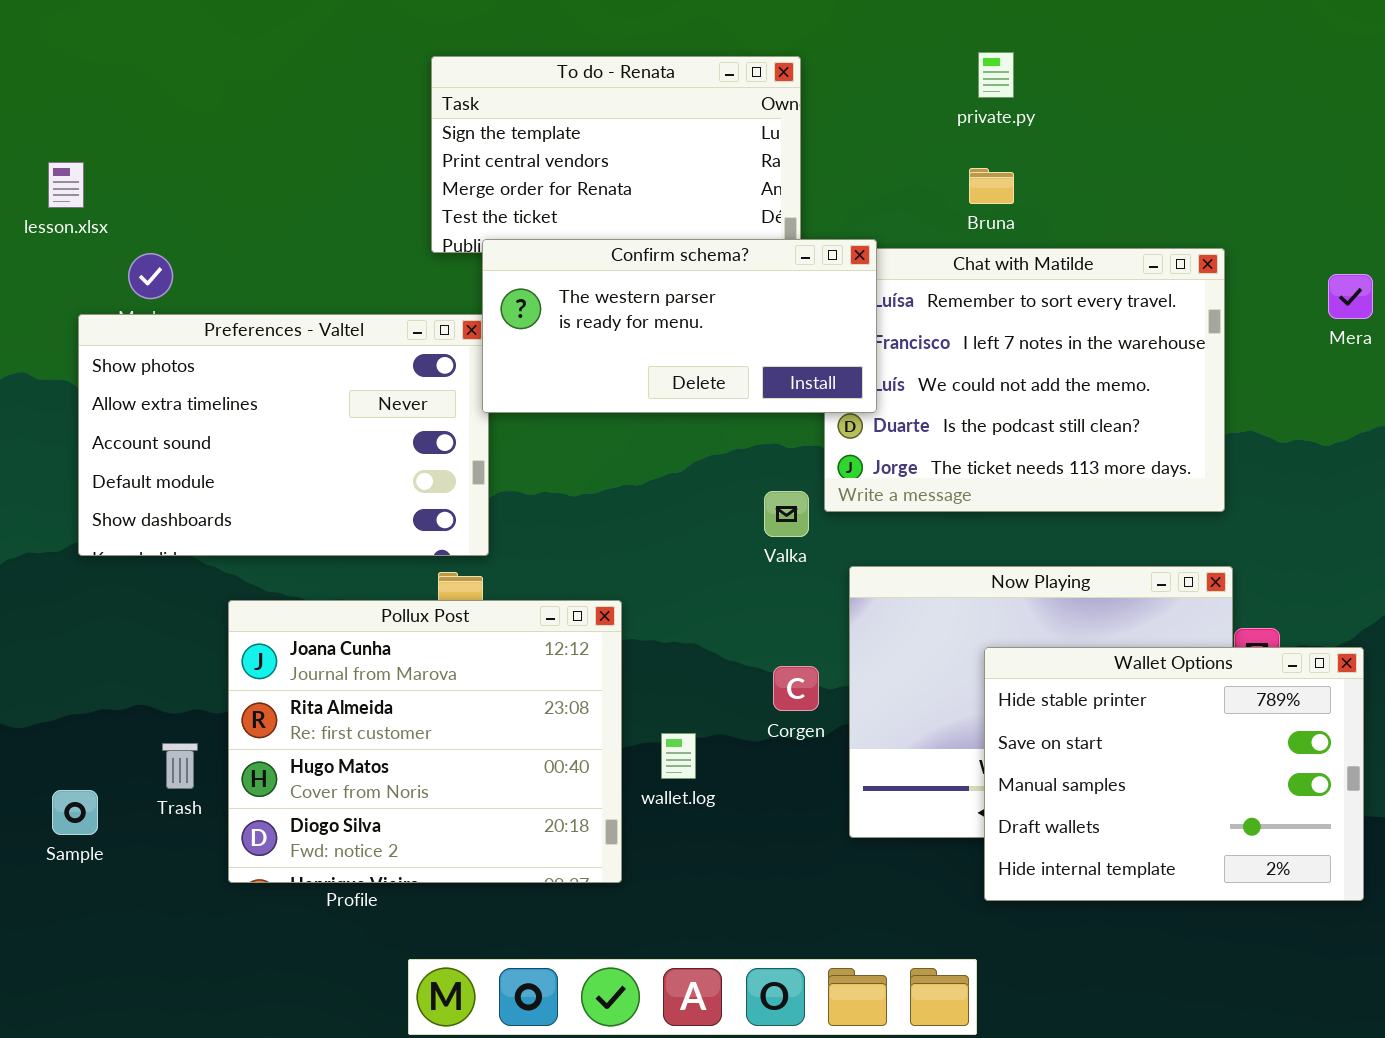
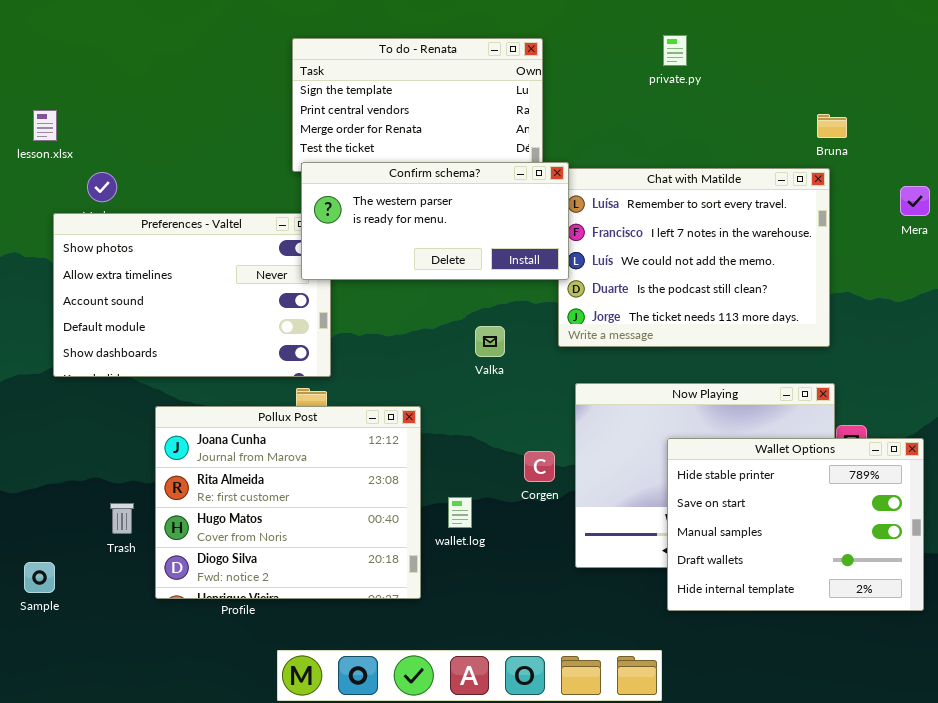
Bruna: [969,168,1014,204] -> [817,114,847,138], moved
Confirm schema?: [482,239,877,413] -> [301,162,569,280], moved
Valka: [764,491,809,537] -> [475,326,505,357], moved
Sample: [52,790,98,835] -> [24,562,55,593], moved

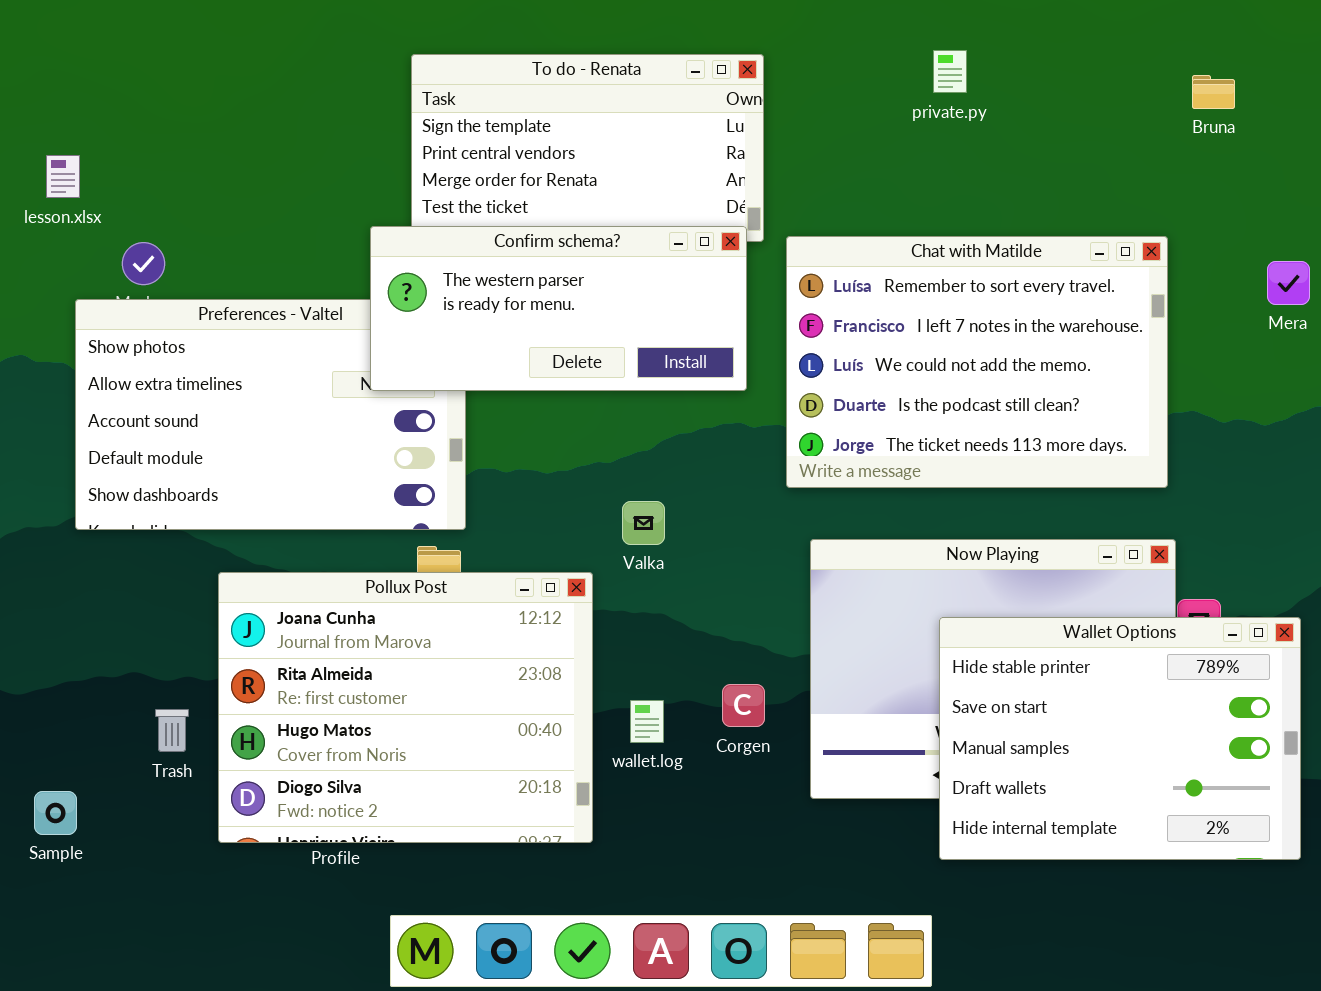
Bruna: [817,114,847,138] -> [1192,75,1235,109], moved
Confirm schema?: [301,162,569,280] -> [370,226,747,391], moved
Valka: [475,326,505,357] -> [622,501,665,545], moved
Corgen: [524,451,555,482] -> [722,684,765,727], moved

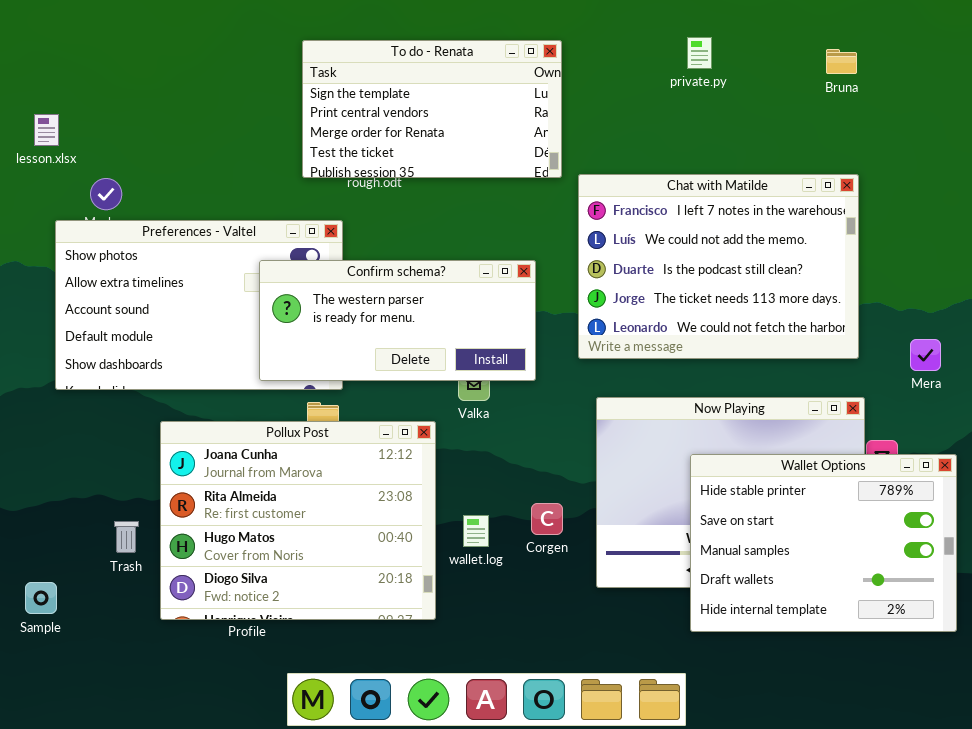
Bruna: [1192,75,1235,109] -> [826,49,857,74], moved
Confirm schema?: [370,226,747,391] -> [259,260,536,381], moved
Chat with Matilde: [786,236,1168,488] -> [578,174,859,359], scrolled down 1 row
Mera: [1267,261,1310,305] -> [910,339,941,371], moved

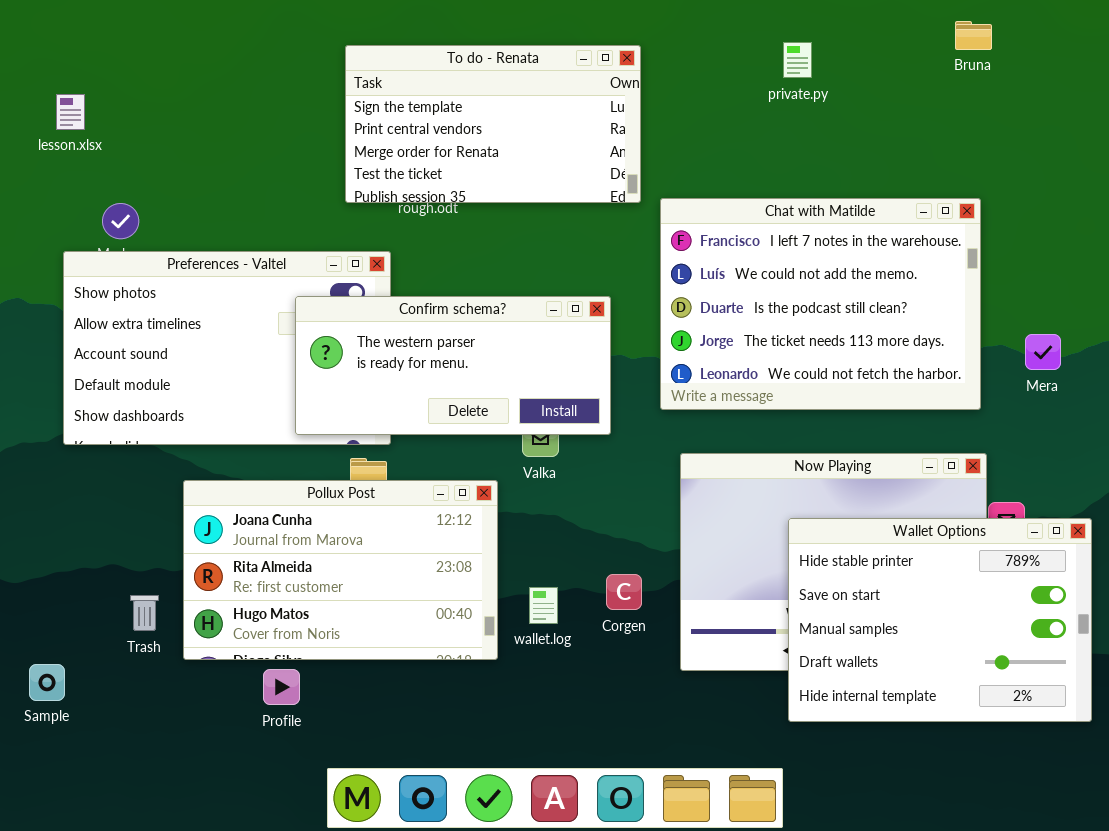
Bruna: [826,49,857,74] -> [955,21,992,50], moved
lesson.xlsx: [34,114,59,146] -> [56,94,85,130], moved
Mera: [910,339,941,371] -> [1025,334,1061,370], moved
Pollux Post: [160,421,436,620] -> [183,480,498,660], resized

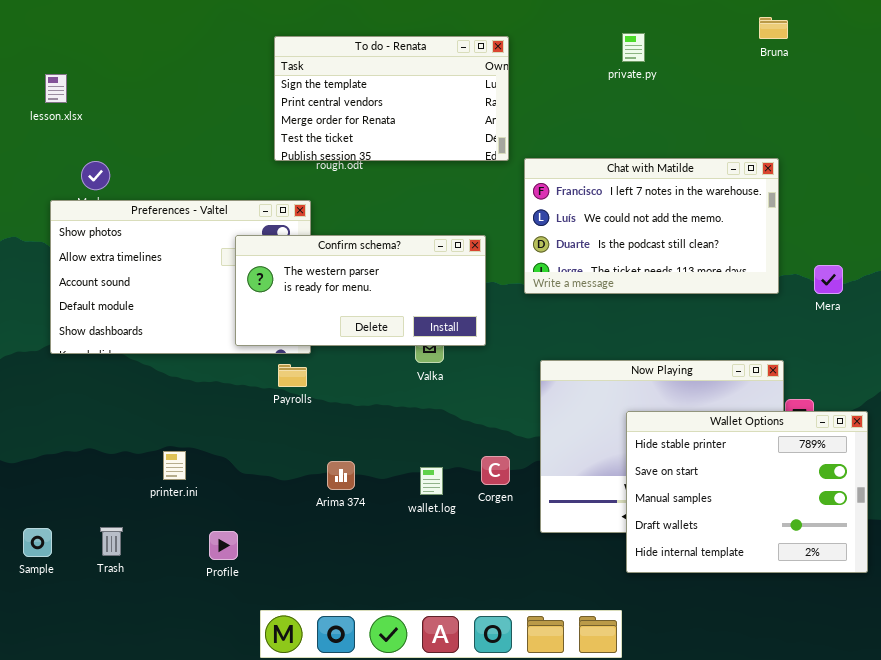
Chat with Matilde: [660,198,981,410] -> [524,158,779,294], resized
Pollux Post: [183,480,498,660] -> none, closed
Trash: [130,595,159,631] -> [100,527,123,556], moved

